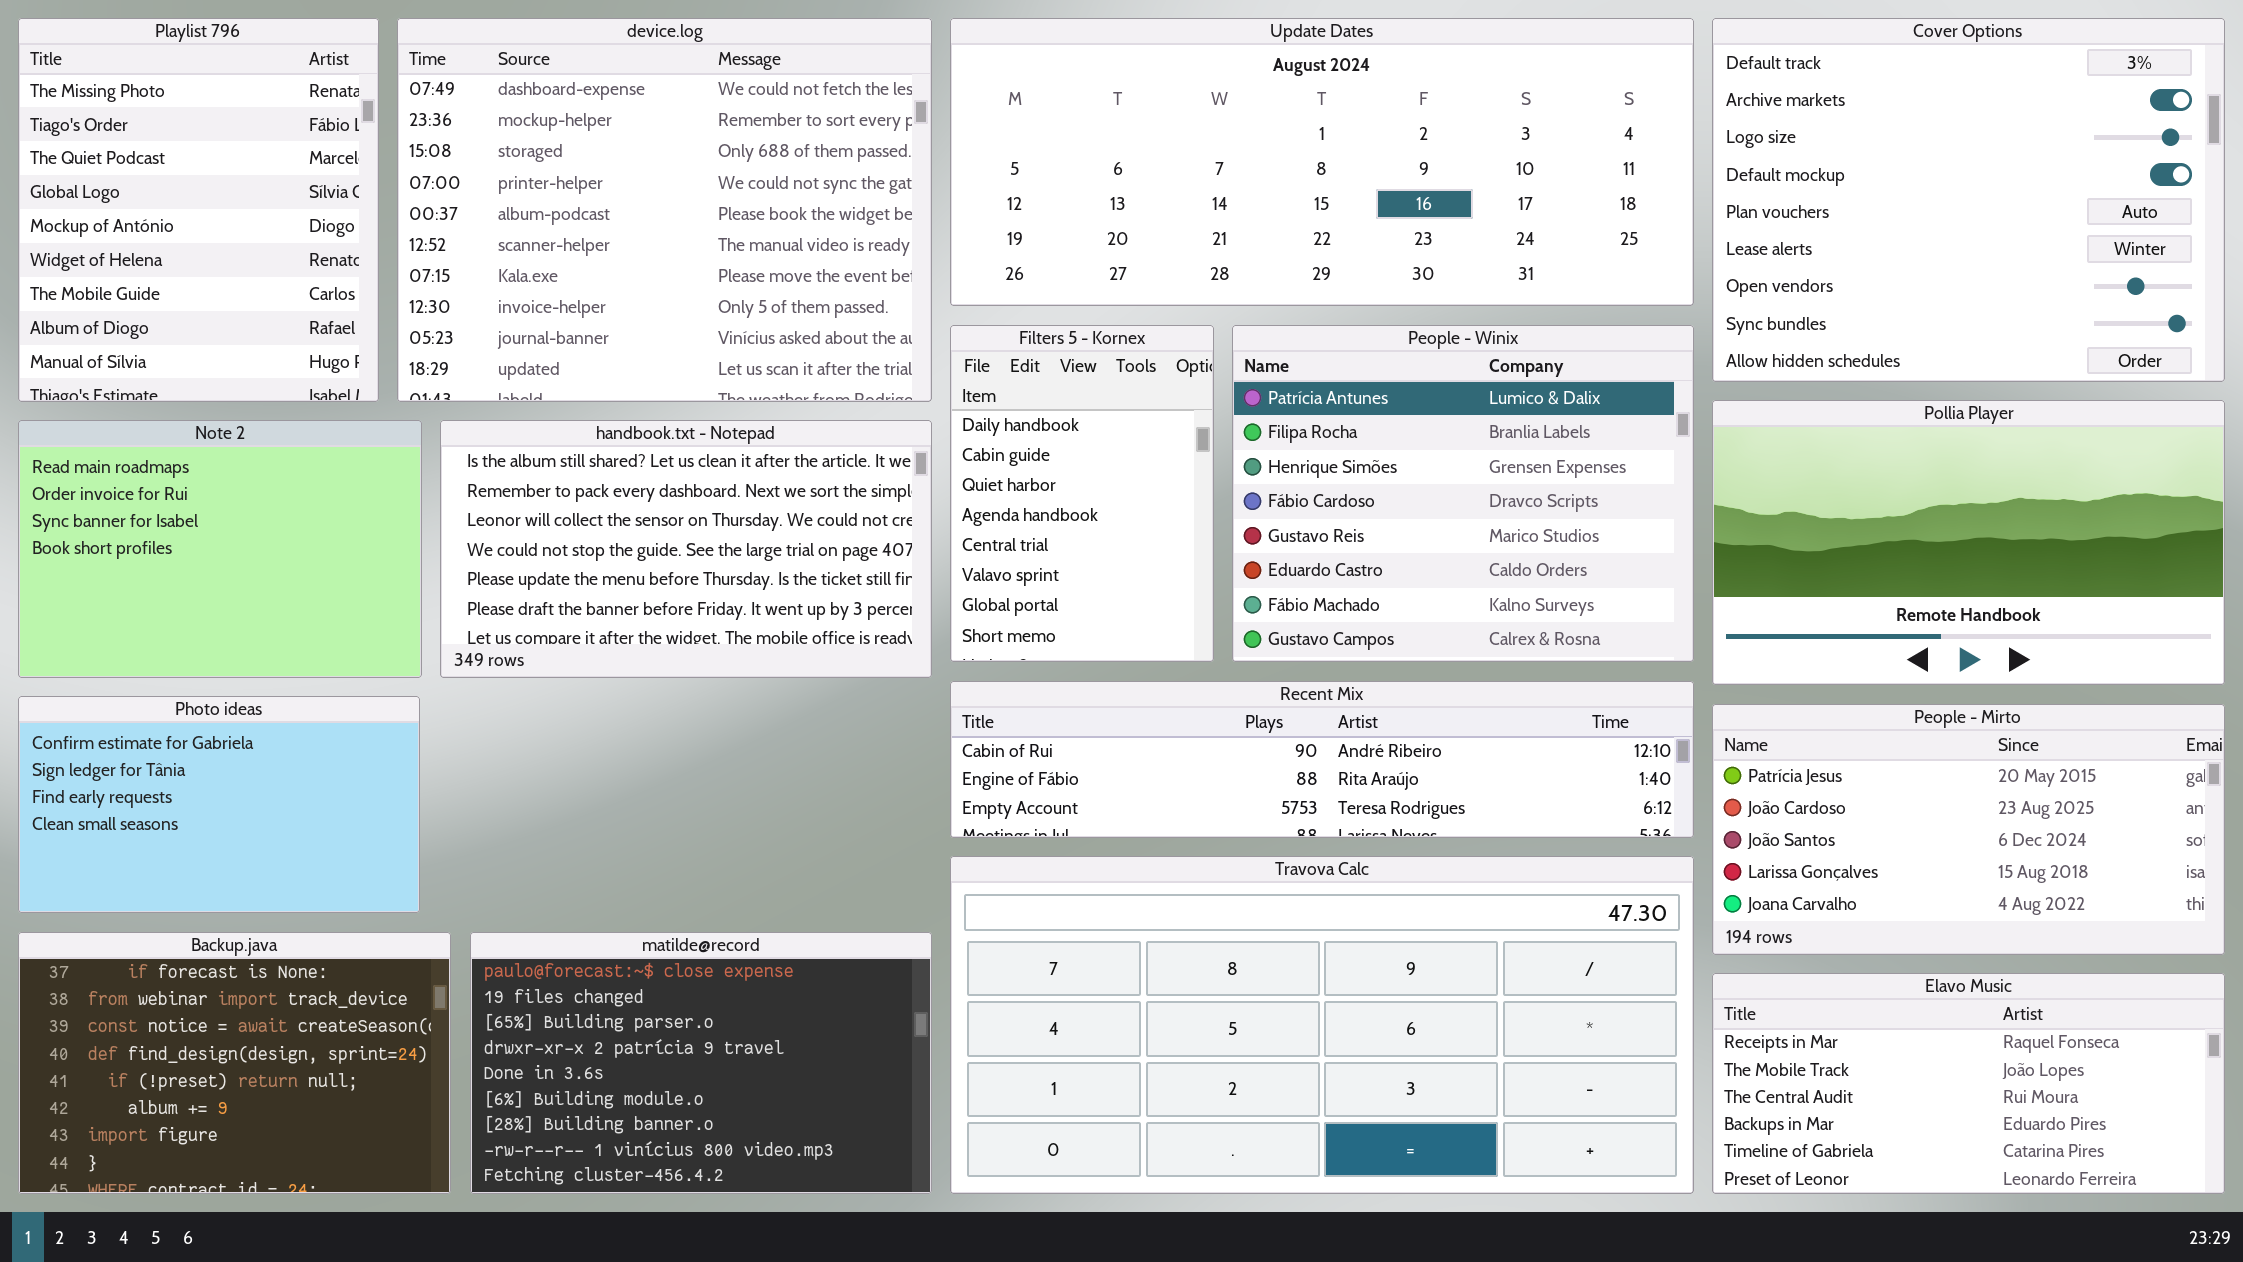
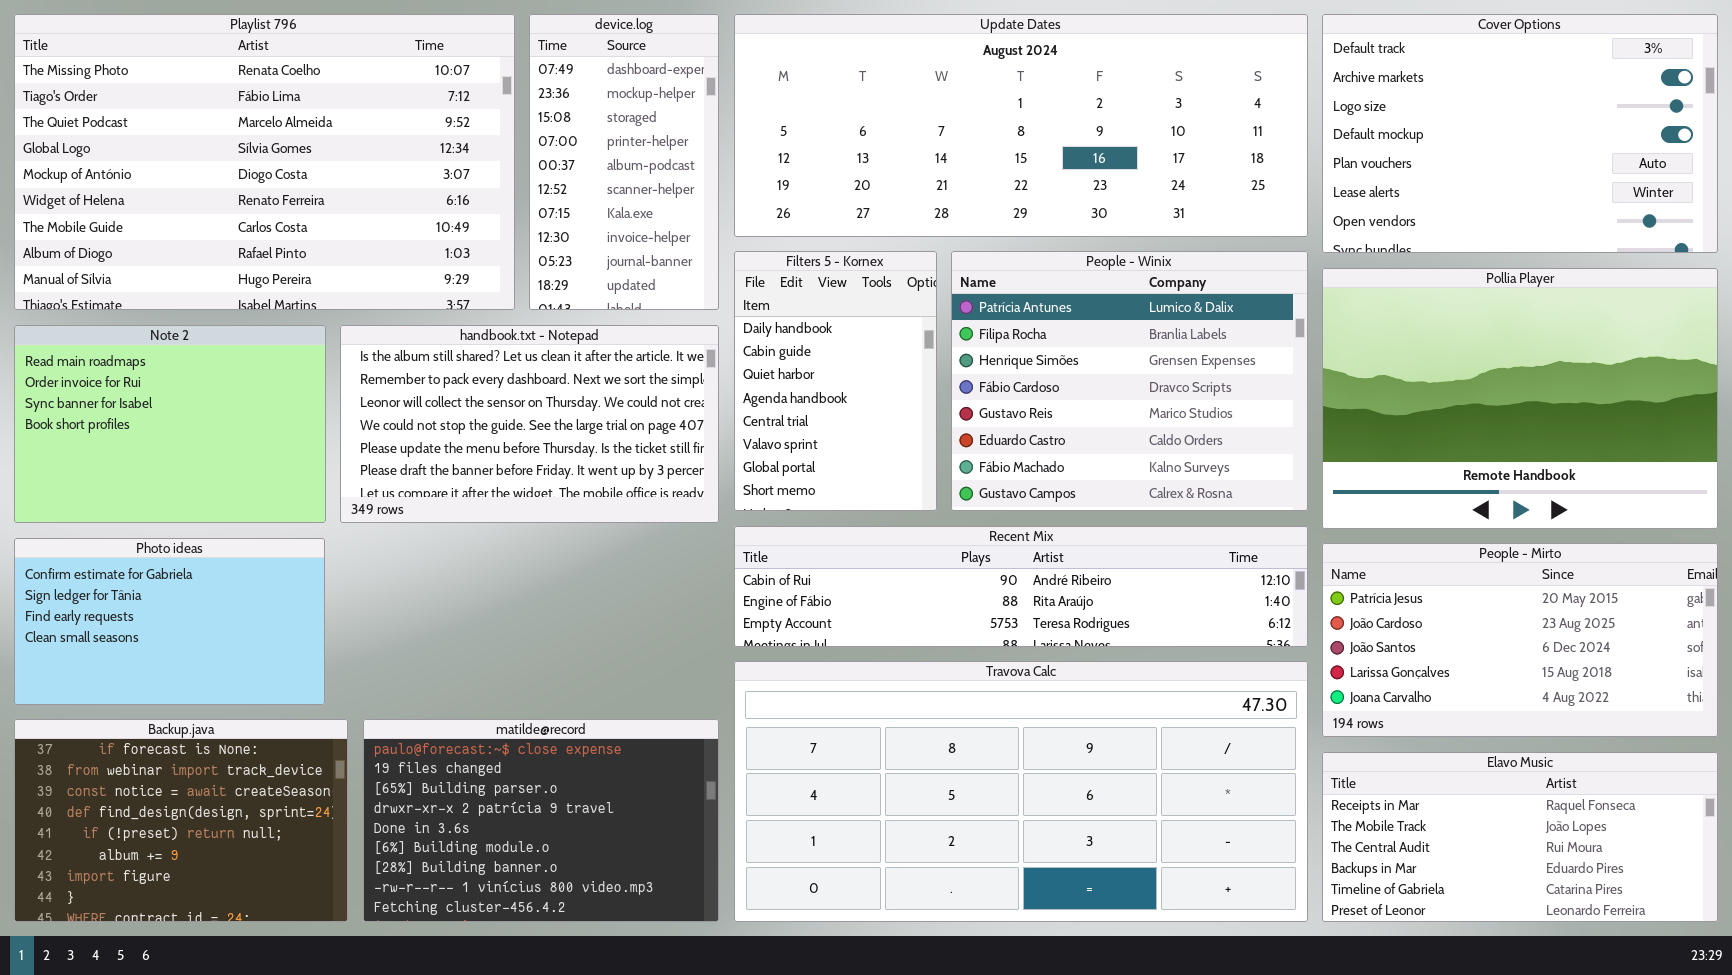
Playlist 796: [18,18,379,402] -> [14,14,515,310], resized
device.log: [397,18,932,402] -> [529,14,719,310], resized
Cover Options: [1712,18,2225,382] -> [1322,14,1718,253], resized
Pollia Player: [1712,400,2225,685] -> [1322,268,1718,529], resized

